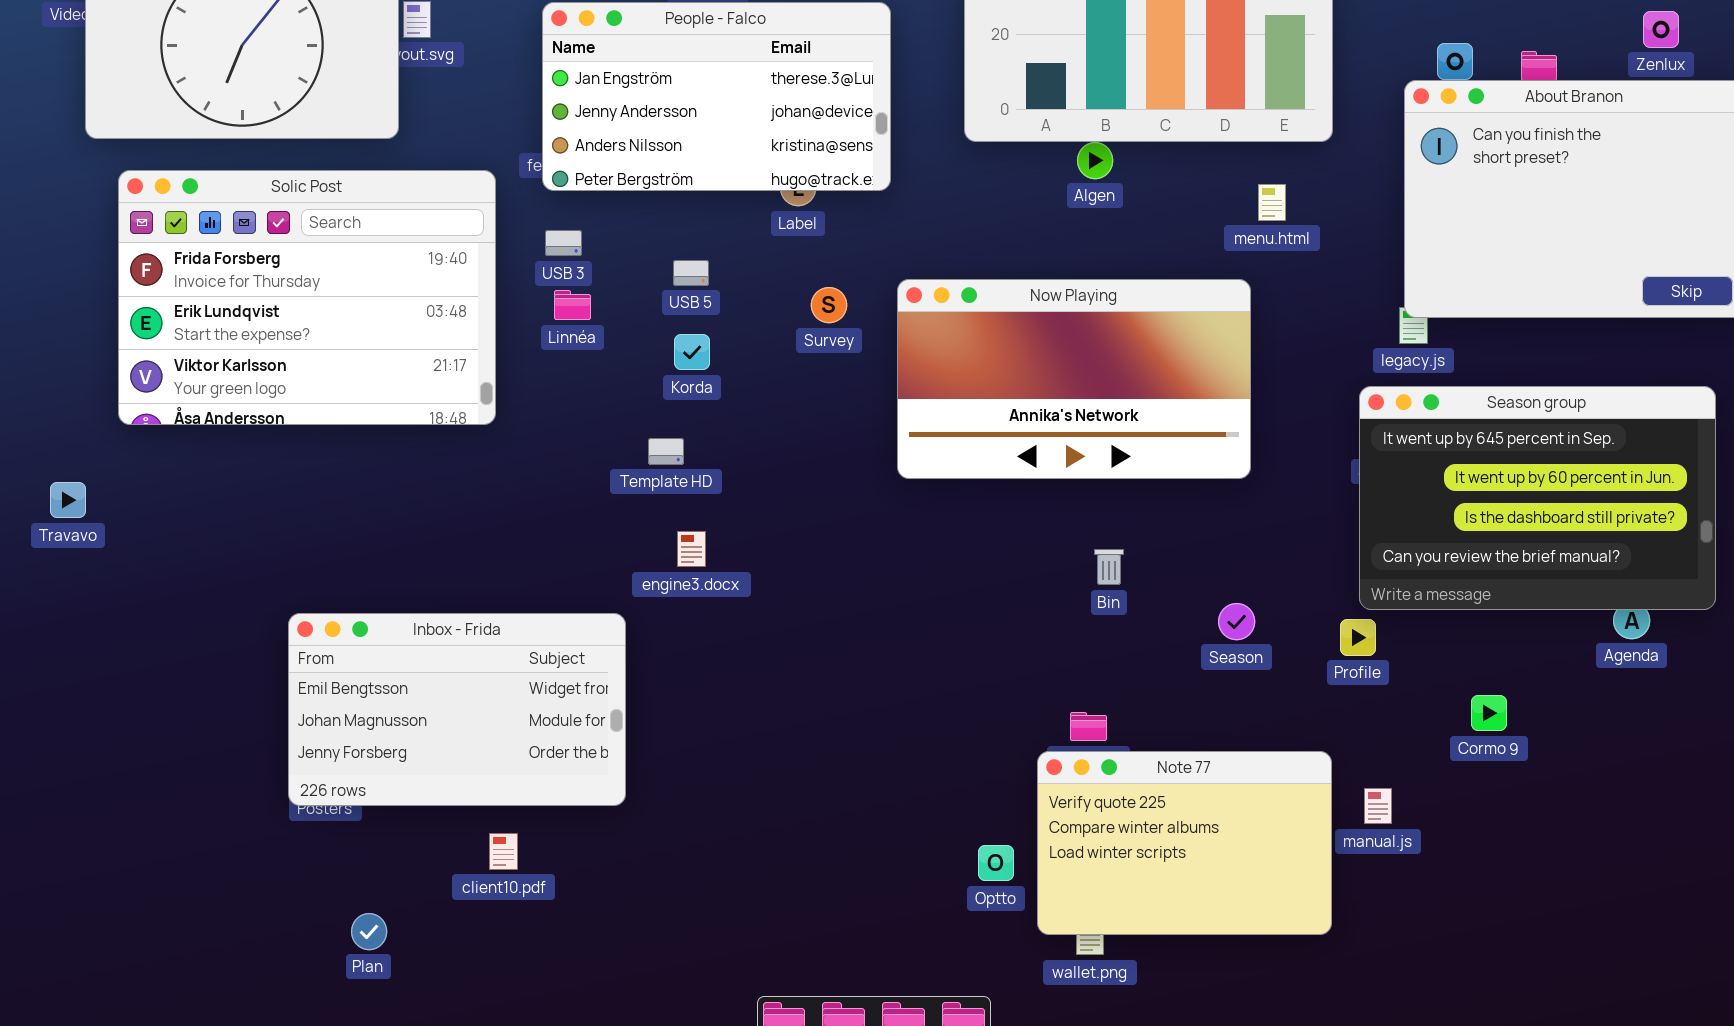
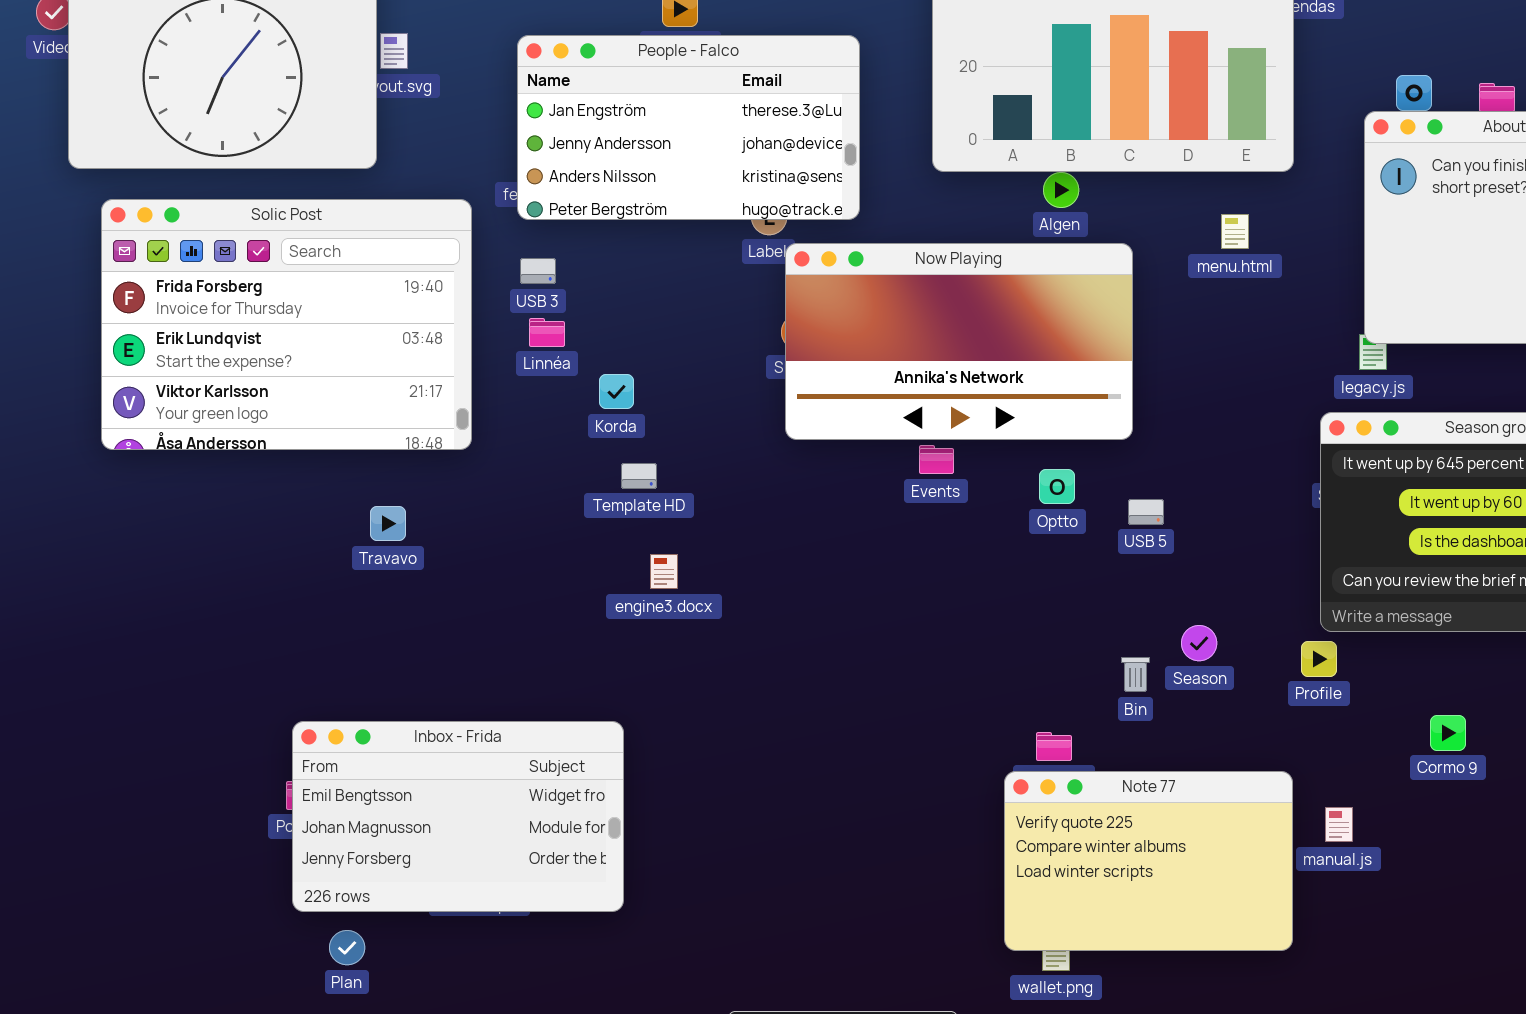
USB 5: [673,260,709,286] -> [1128,499,1164,525], moved
Now Playing: [897,279,1251,479] -> [785,243,1133,440], moved
Korda: [674,334,710,370] -> [599,374,634,409], moved
Travavo: [50,482,86,518] -> [370,506,406,541], moved
Bin: [1094,549,1124,585] -> [1121,657,1150,692], moved
Inbox - Frida: [288,613,626,806] -> [292,721,624,912], moved
Optto: [978,845,1014,881] -> [1039,469,1075,504], moved

